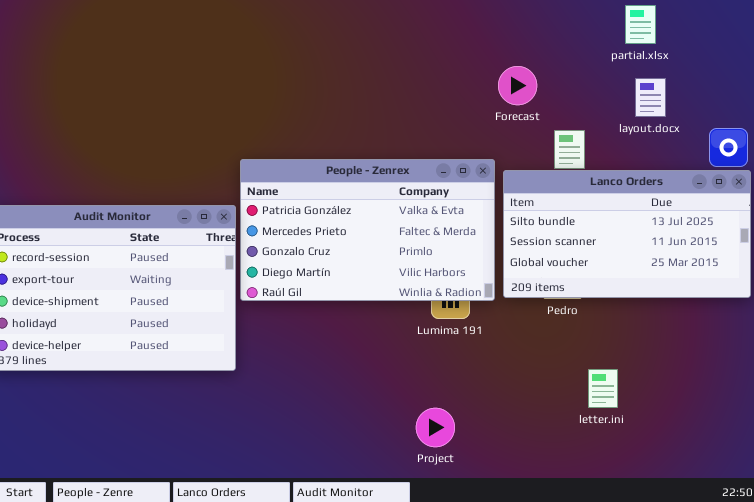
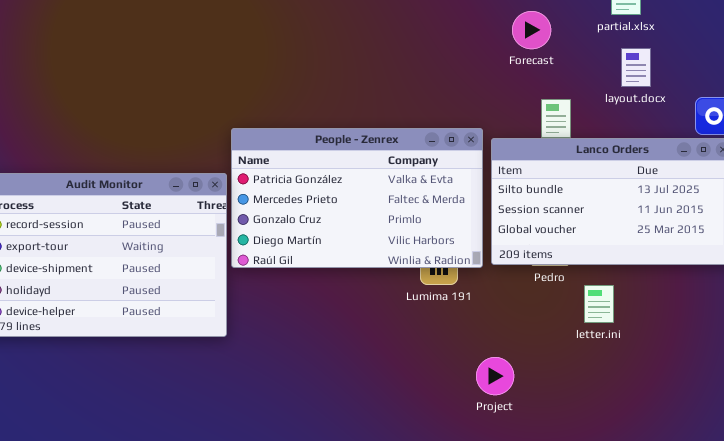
Forecast: [498,66,537,105] -> [512,11,551,49], moved
letter.ini: [588,369,618,408] -> [584,285,614,323], moved
Project: [416,408,455,447] -> [476,357,514,395], moved

